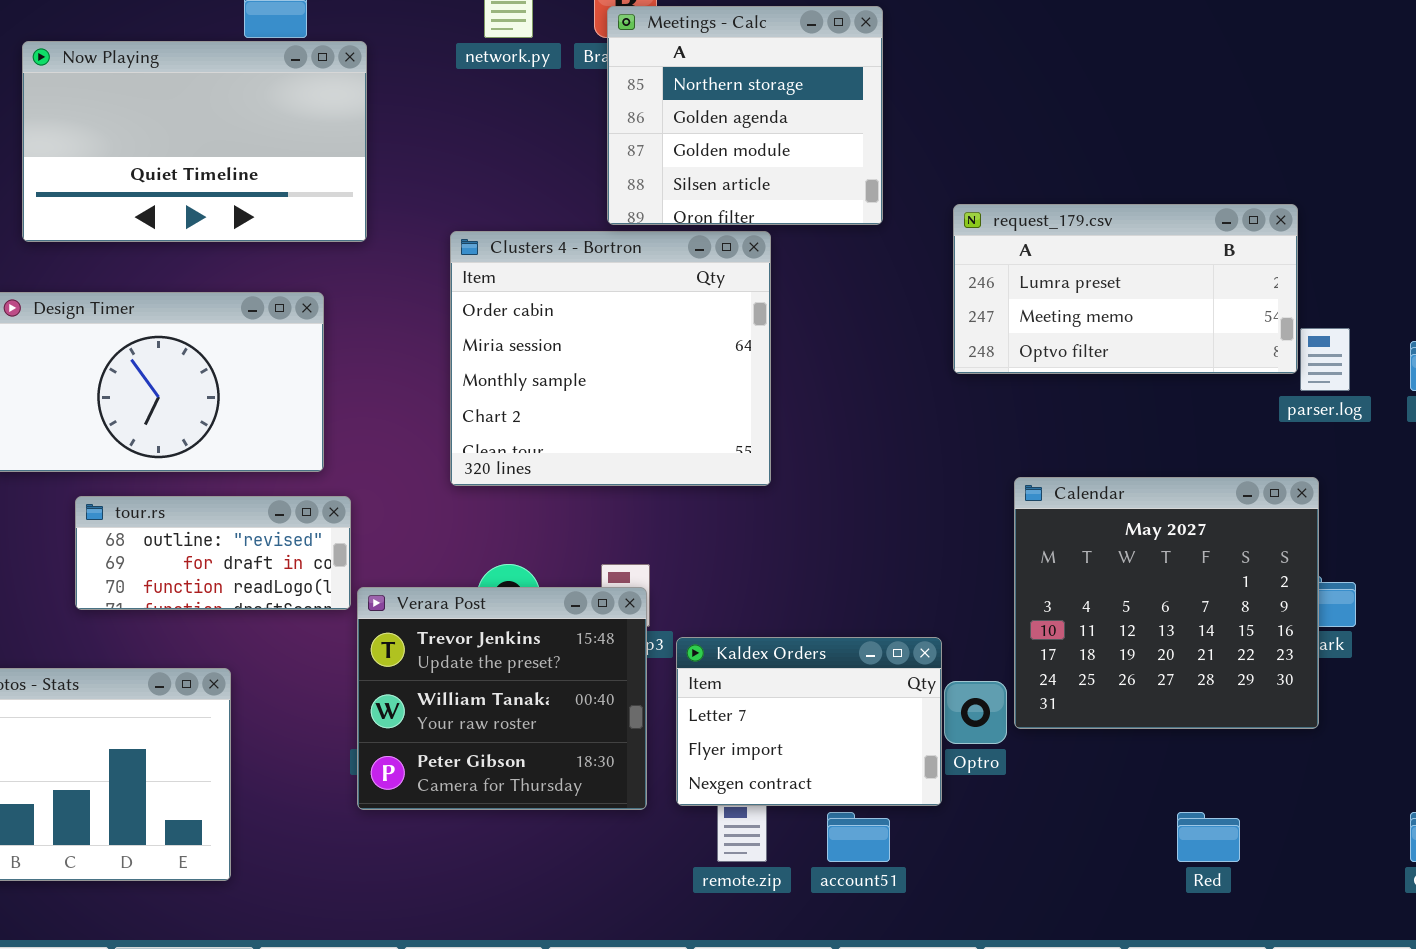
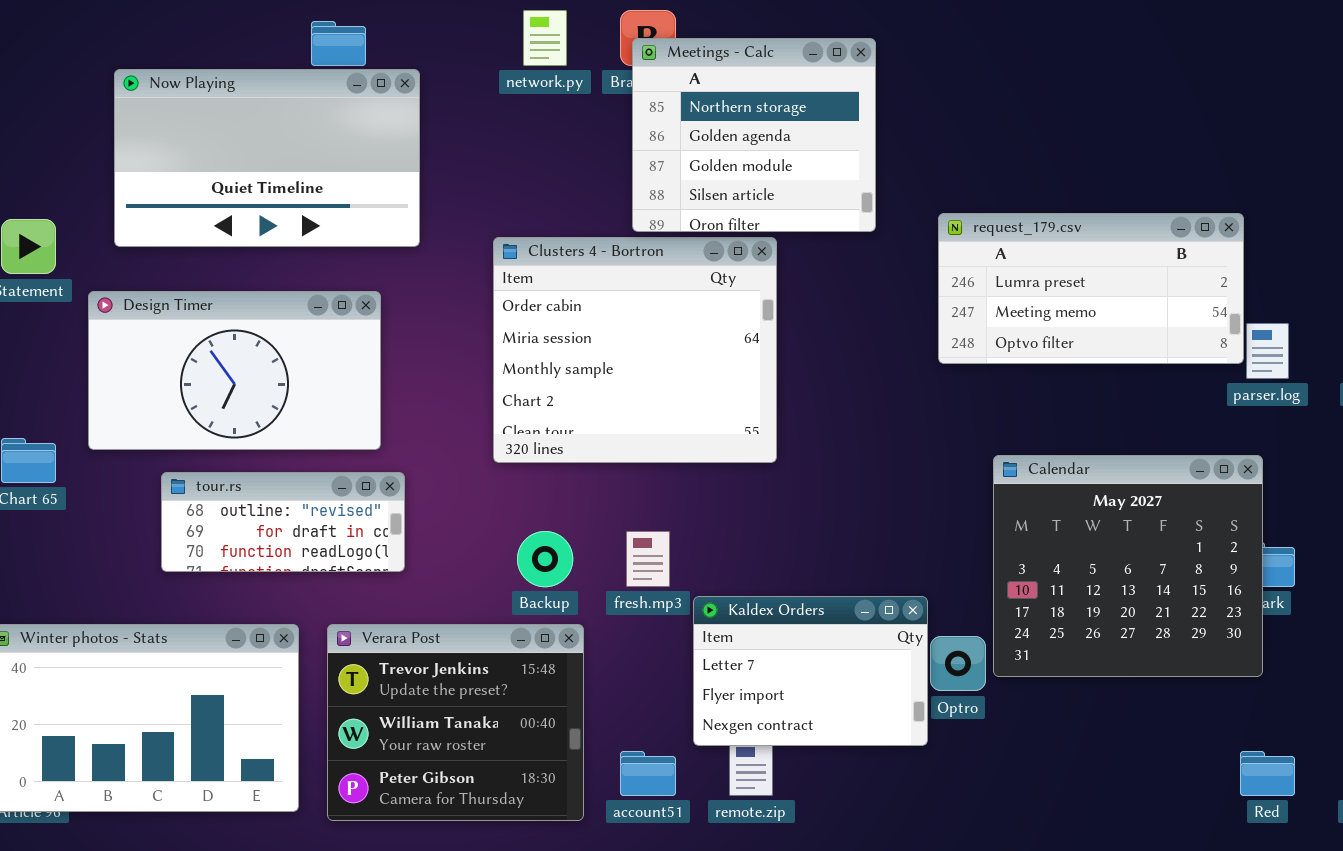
Verara Post: [357,587,647,810] -> [327,624,584,821], moved
account51: [827,812,890,862] -> [620,751,676,796], moved
Red: [1177,812,1240,862] -> [1240,751,1295,796], moved

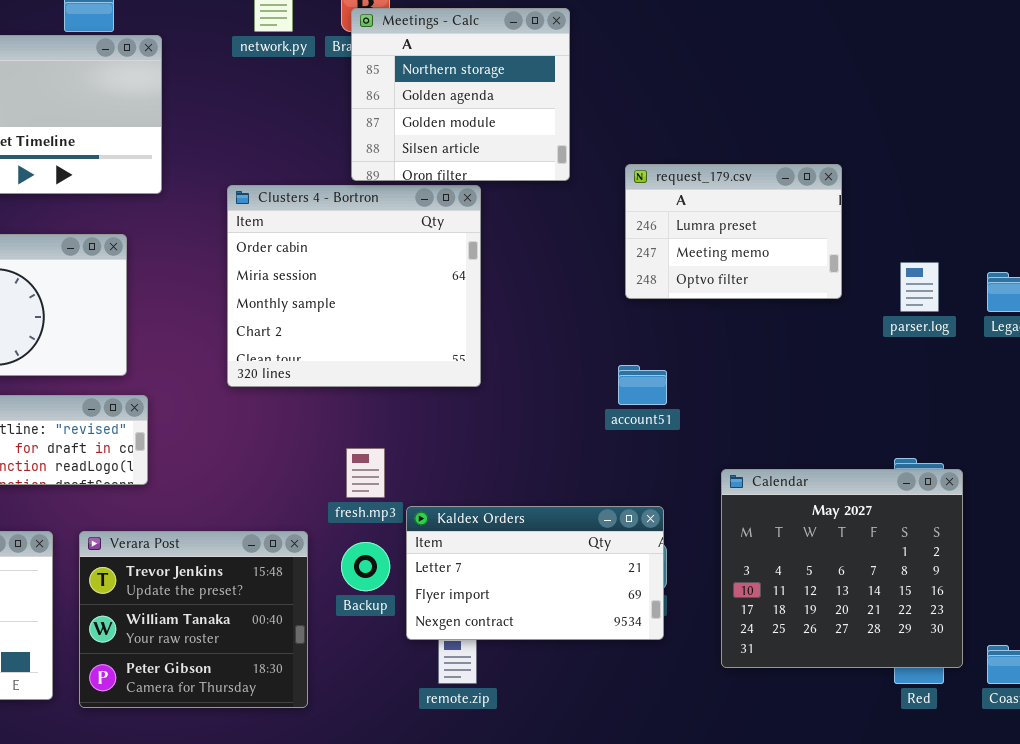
request_179.csv: [938,213,1244,364] -> [625,164,842,299], resized
Calendar: [993,455,1263,677] -> [721,469,963,668], moved
Backup: [517,531,573,587] -> [341,542,390,591], moved
Kaldex Orders: [693,596,928,746] -> [406,506,664,640], resized
account51: [620,751,676,796] -> [618,365,667,405], moved

